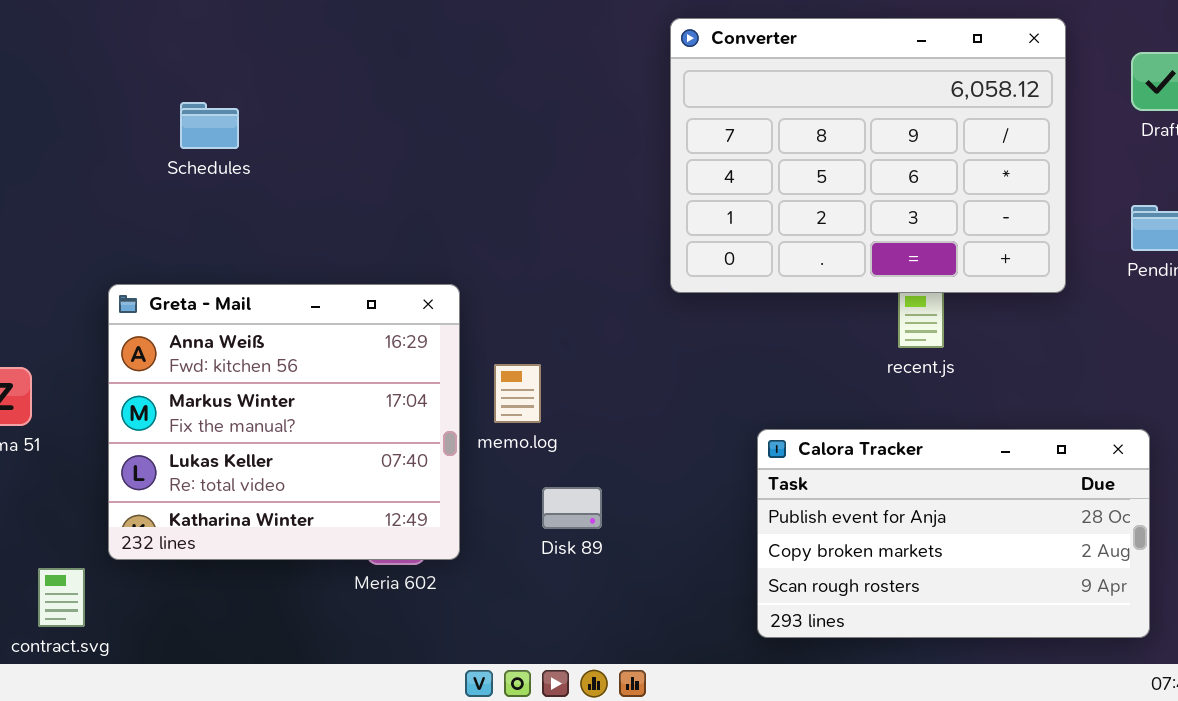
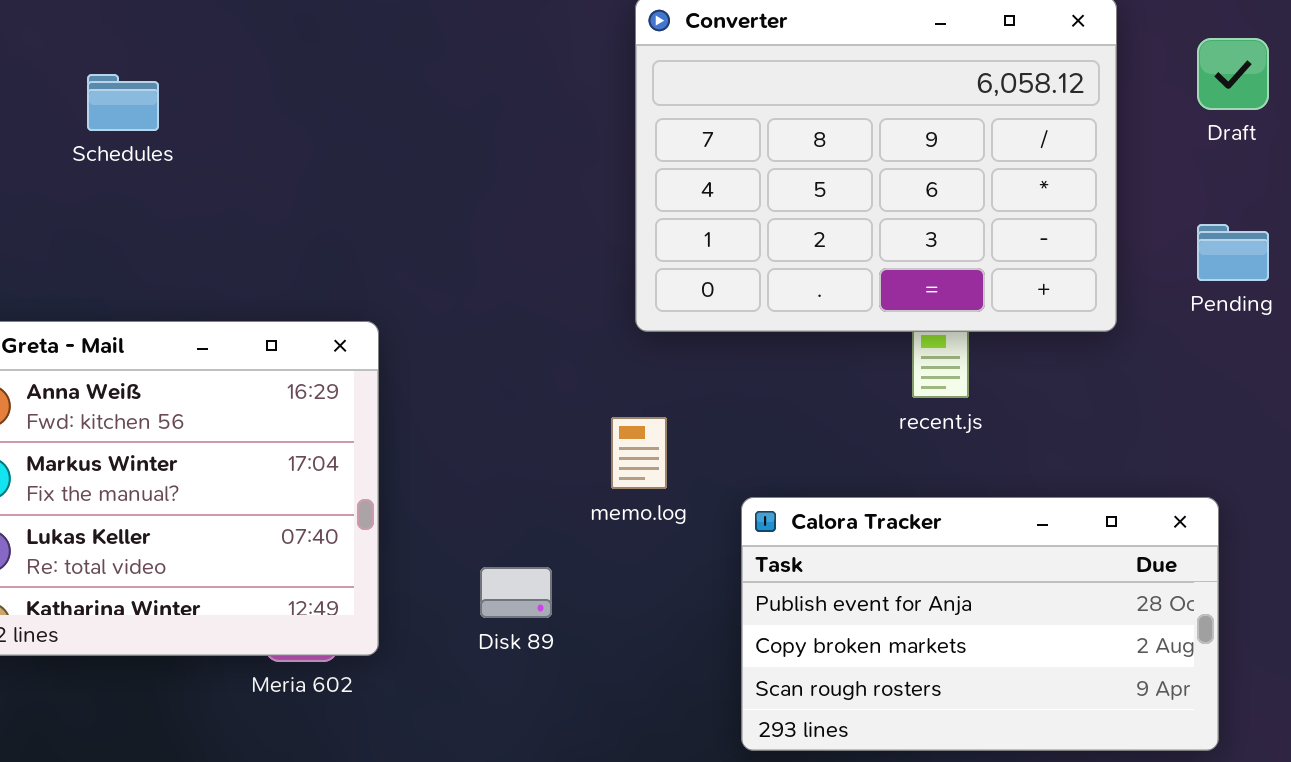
Schedules: [180,102,239,149] -> [87,74,159,131], moved
memo.log: [494,364,541,423] -> [611,417,667,489], moved

